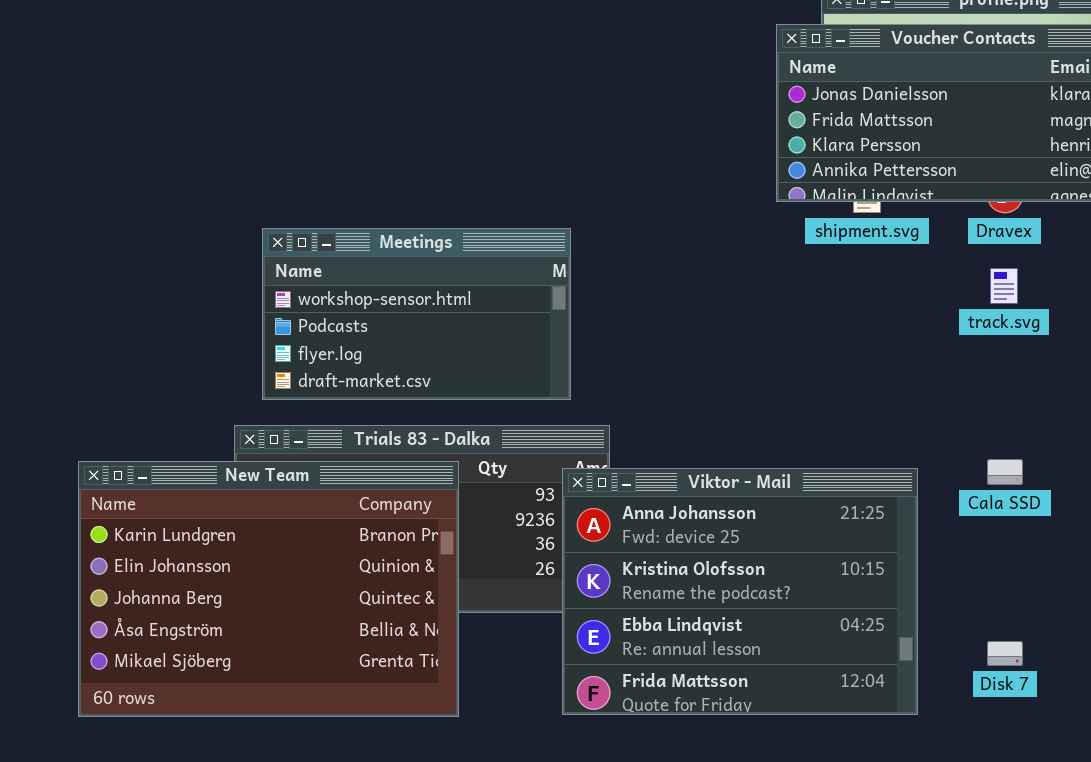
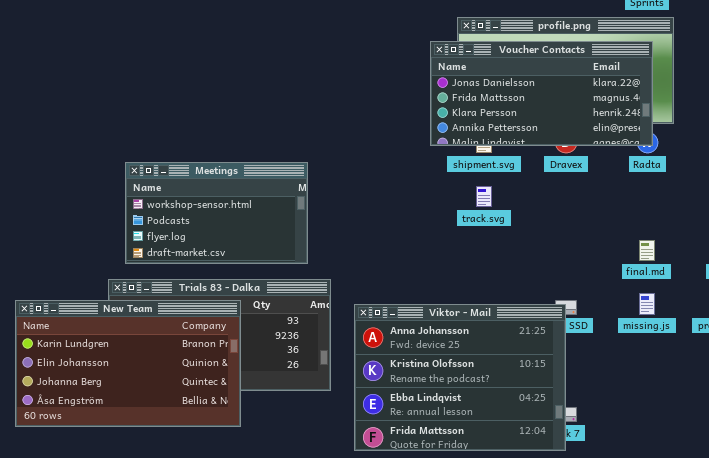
track.svg: [990,268,1018,304] -> [476,186,492,207], moved
New Team: [78,461,459,717] -> [15,300,241,427], resized
Viktor - Mail: [562,468,918,715] -> [354,304,566,451], moved

